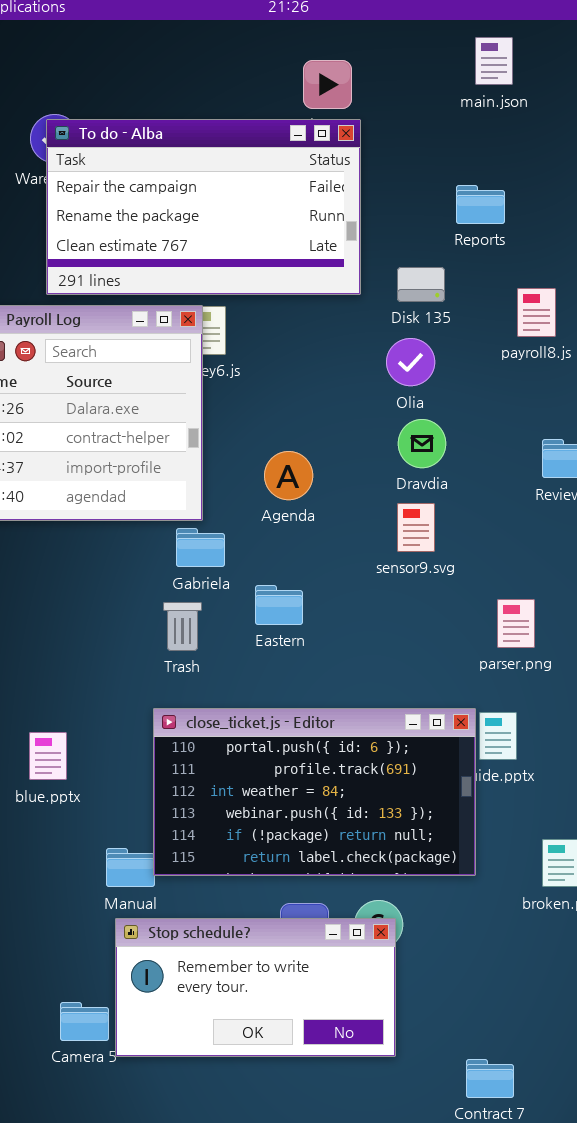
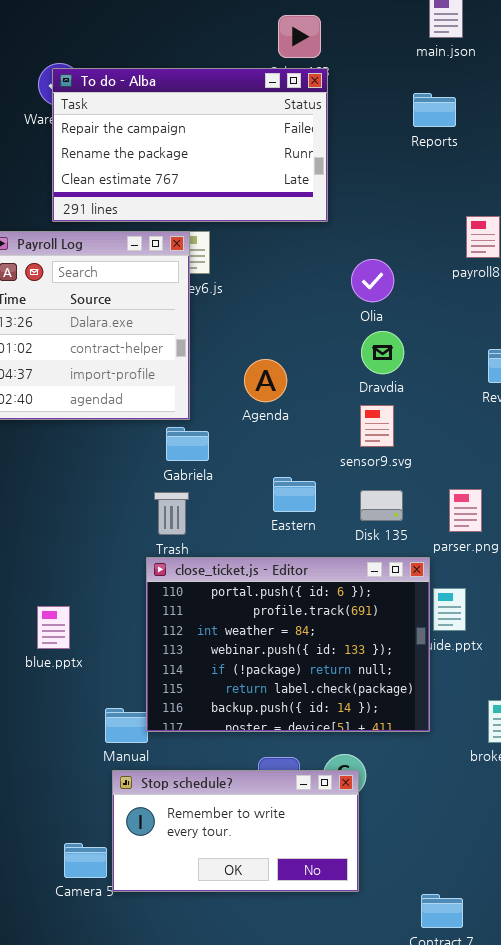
Reports: [456,185,505,224] -> [413,93,456,127], moved
Disk 135: [397,267,445,302] -> [360,490,403,521], moved
Eastern: [255,585,303,625] -> [273,477,316,512], moved
close_ticket.js - Editor: [153,708,476,876] -> [146,557,430,732], resized

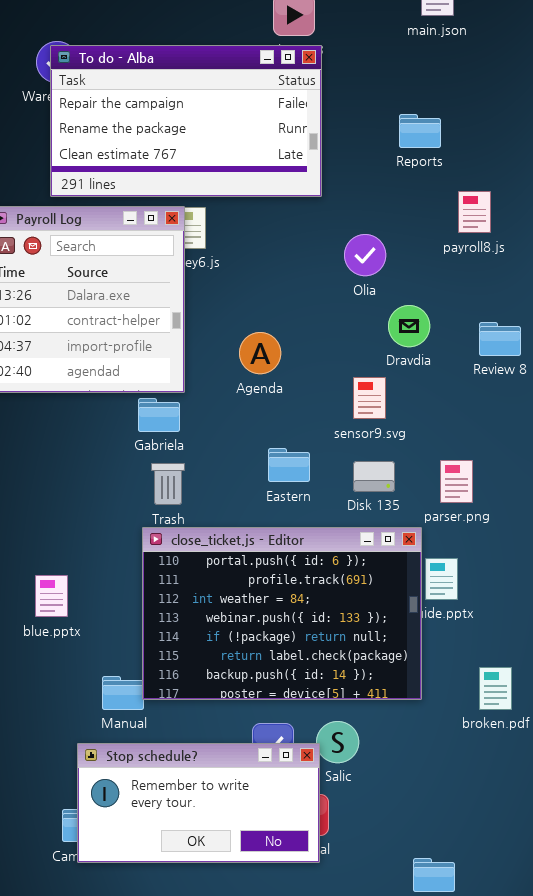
Reports: [413,93,456,127] -> [399,114,441,148], moved
Dravdia: [361,331,404,374] -> [388,305,430,347], moved
Gabriela: [166,427,209,461] -> [138,398,180,432], moved
Stop schedule?: [112,770,359,892] -> [77,743,320,863], moved

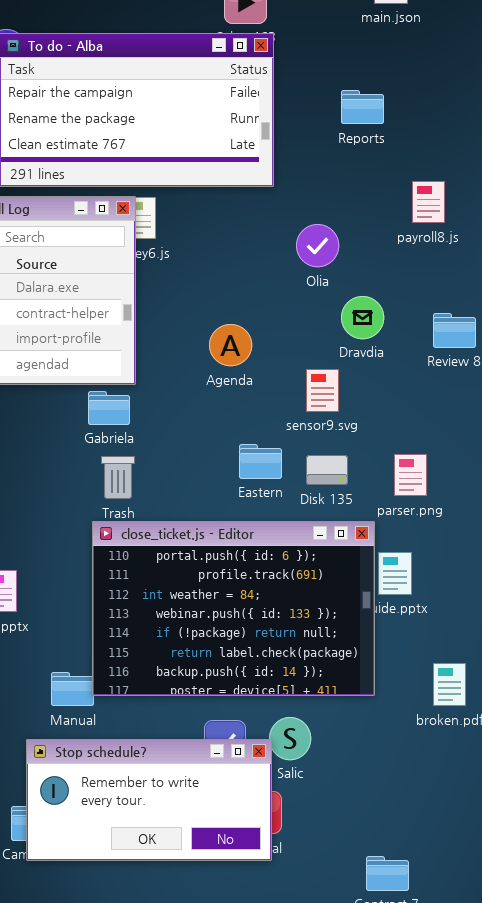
Reports: [399,114,441,148] -> [341,90,384,124], moved
Agenda: [239,332,281,374] -> [209,324,252,366], moved
Eastern: [268,448,310,482] -> [239,444,282,479], moved

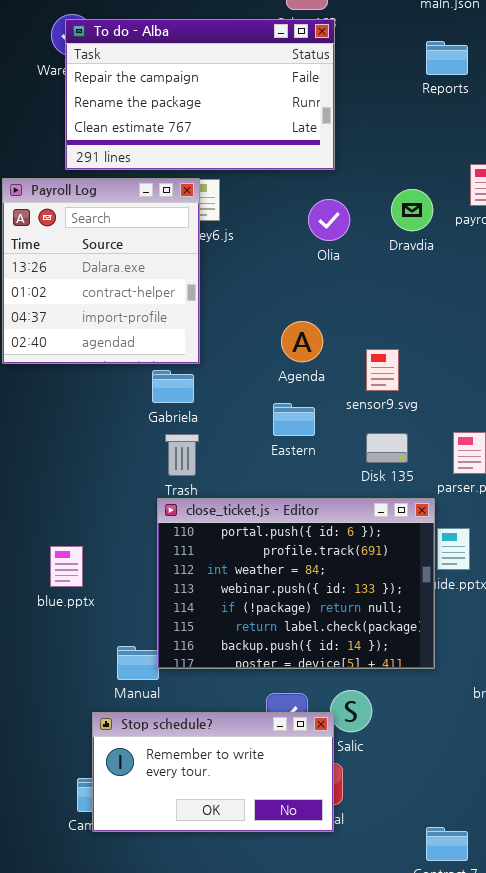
Reports: [341,90,384,124] -> [426,41,468,75], moved
Olia: [296,224,339,267] -> [308,199,350,241], moved
Dravdia: [341,296,384,339] -> [391,189,433,231], moved
Agenda: [209,324,252,366] -> [281,321,323,362], moved
Eastern: [239,444,282,479] -> [273,403,315,436], moved

